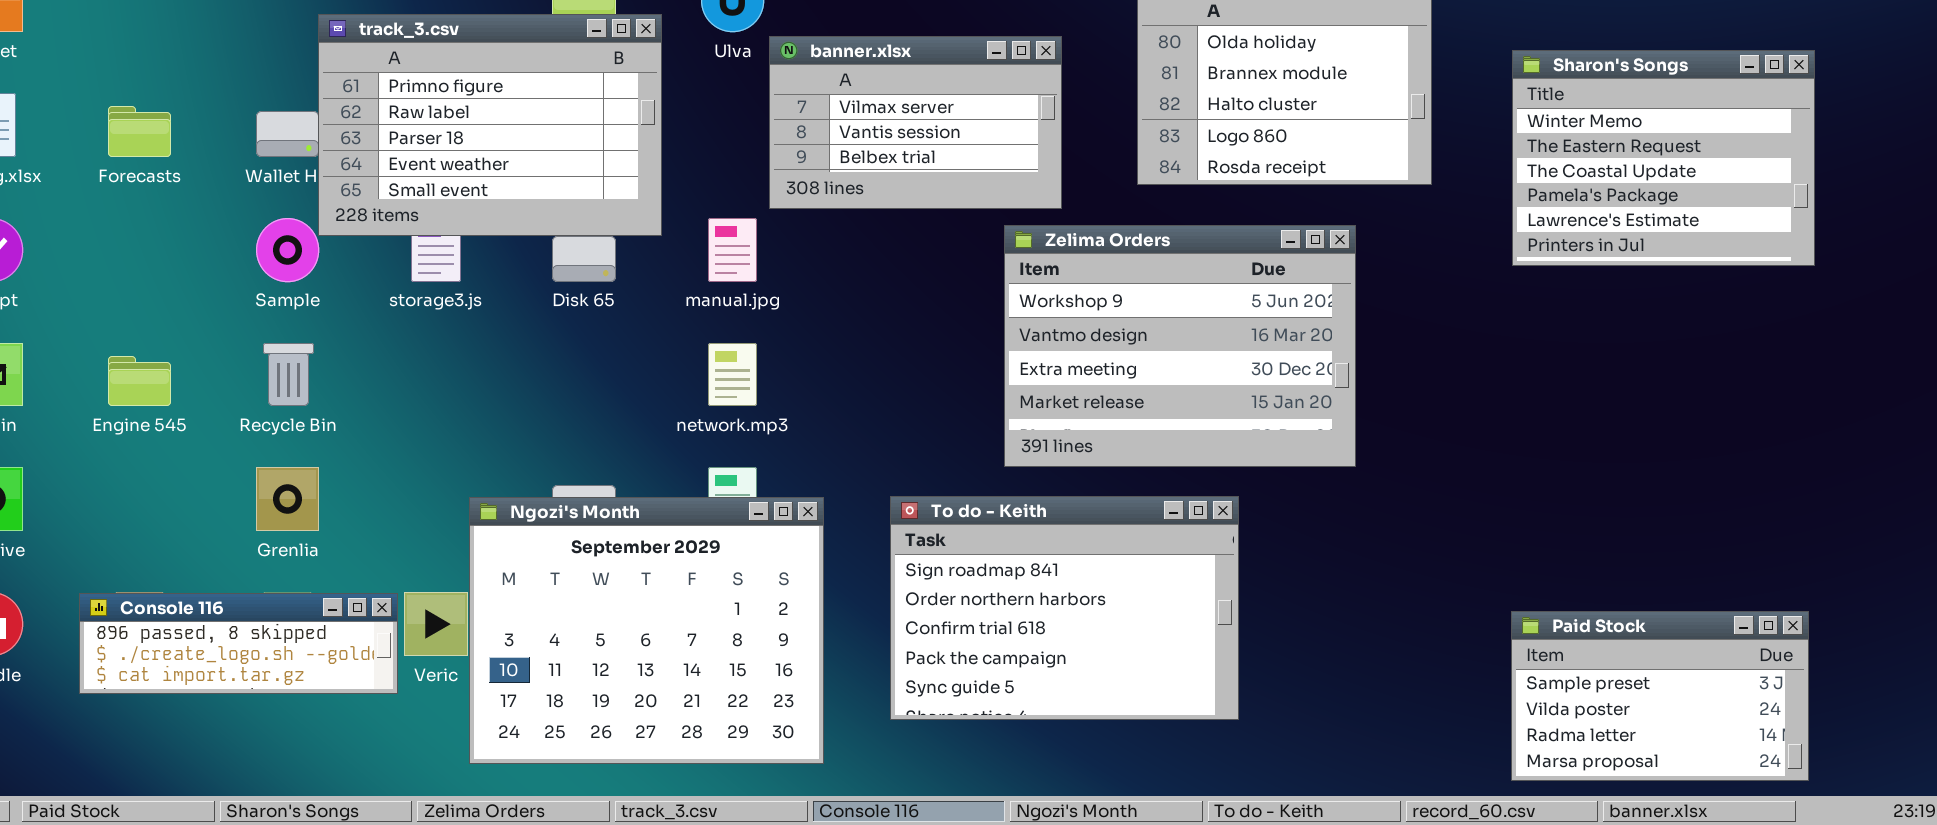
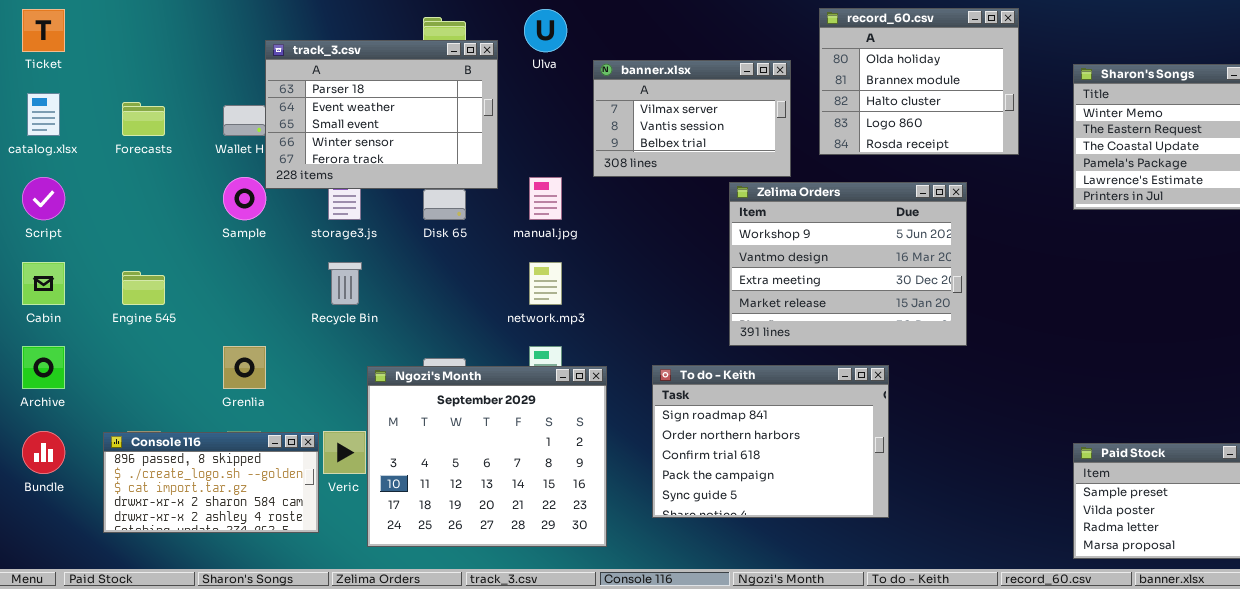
track_3.csv: [318,14,662,236] -> [265,40,498,189], scrolled down 2 rows
banner.xlsx: [769,36,1062,209] -> [593,60,791,177], moved
Recycle Bin: [263,343,314,406] -> [328,262,362,305], moved
Console 116: [79,593,398,694] -> [103,432,319,533], resized

